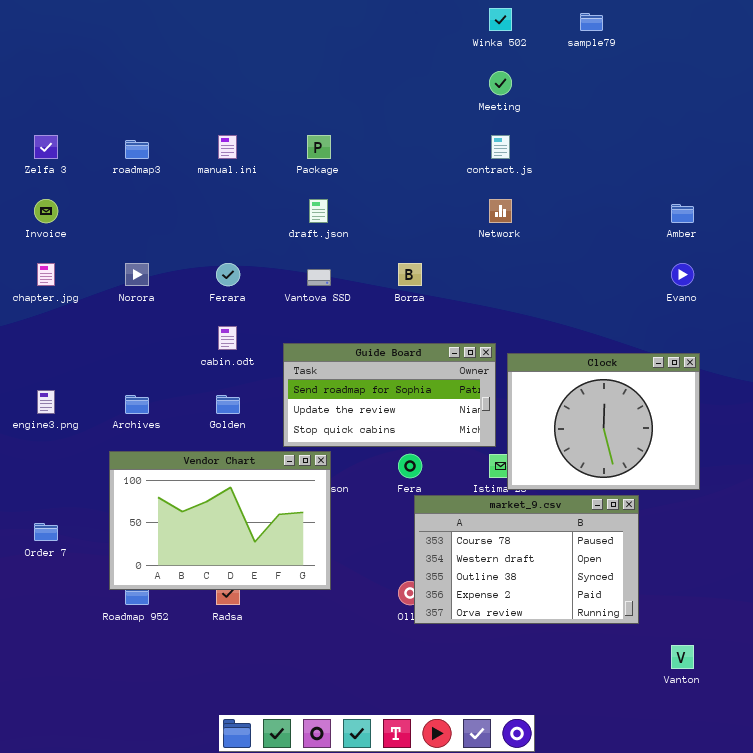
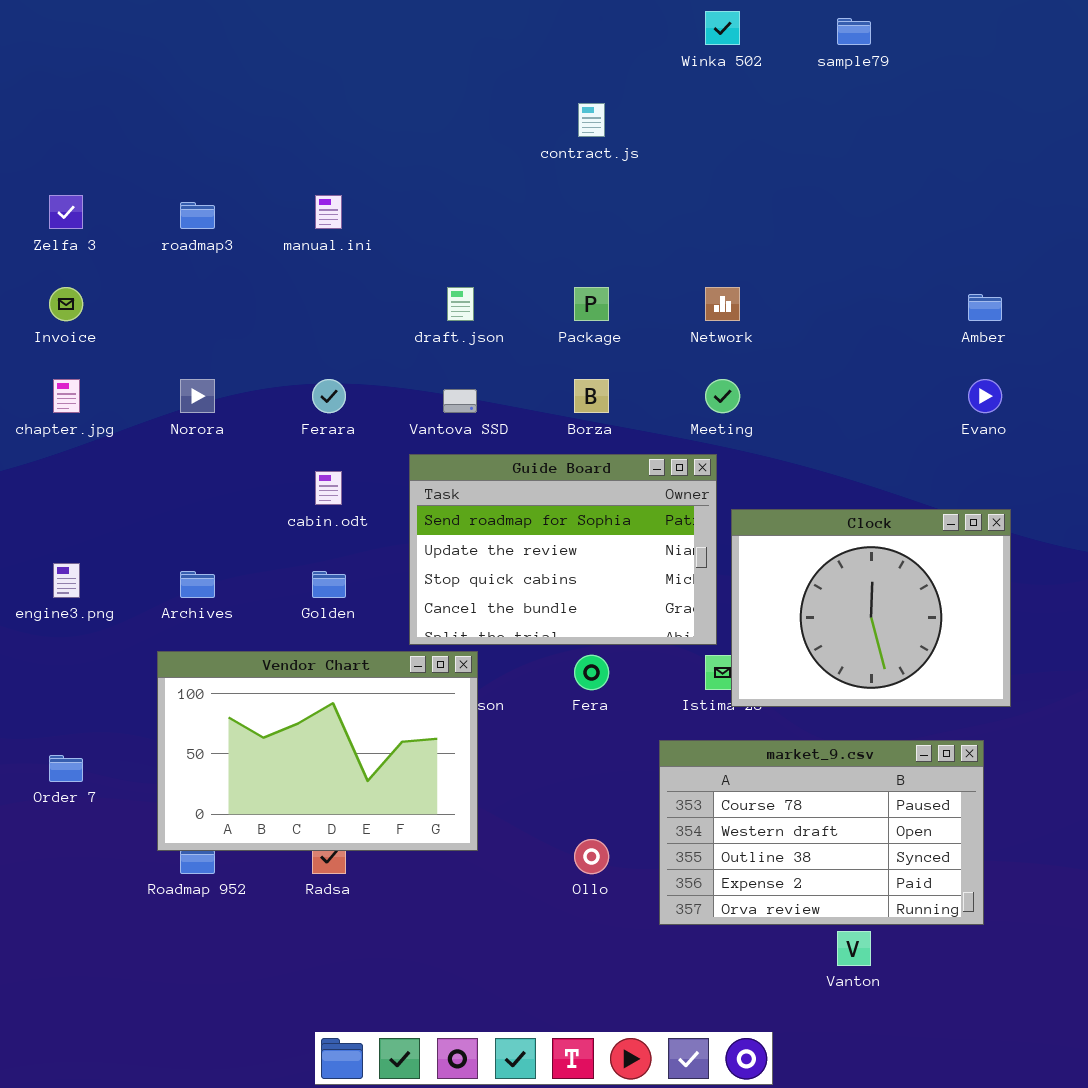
Meeting: [489,71,512,95] -> [705,379,740,413], moved
Package: [307,135,331,159] -> [574,287,609,321], moved
contract.js: [491,135,510,159] -> [578,103,605,137], moved
Guide Board: [283,343,496,447] -> [409,454,717,645], resized
market_9.csv: [414,495,639,624] -> [659,740,984,925], moved
Vanton: [671,645,694,669] -> [837,931,871,966], moved

